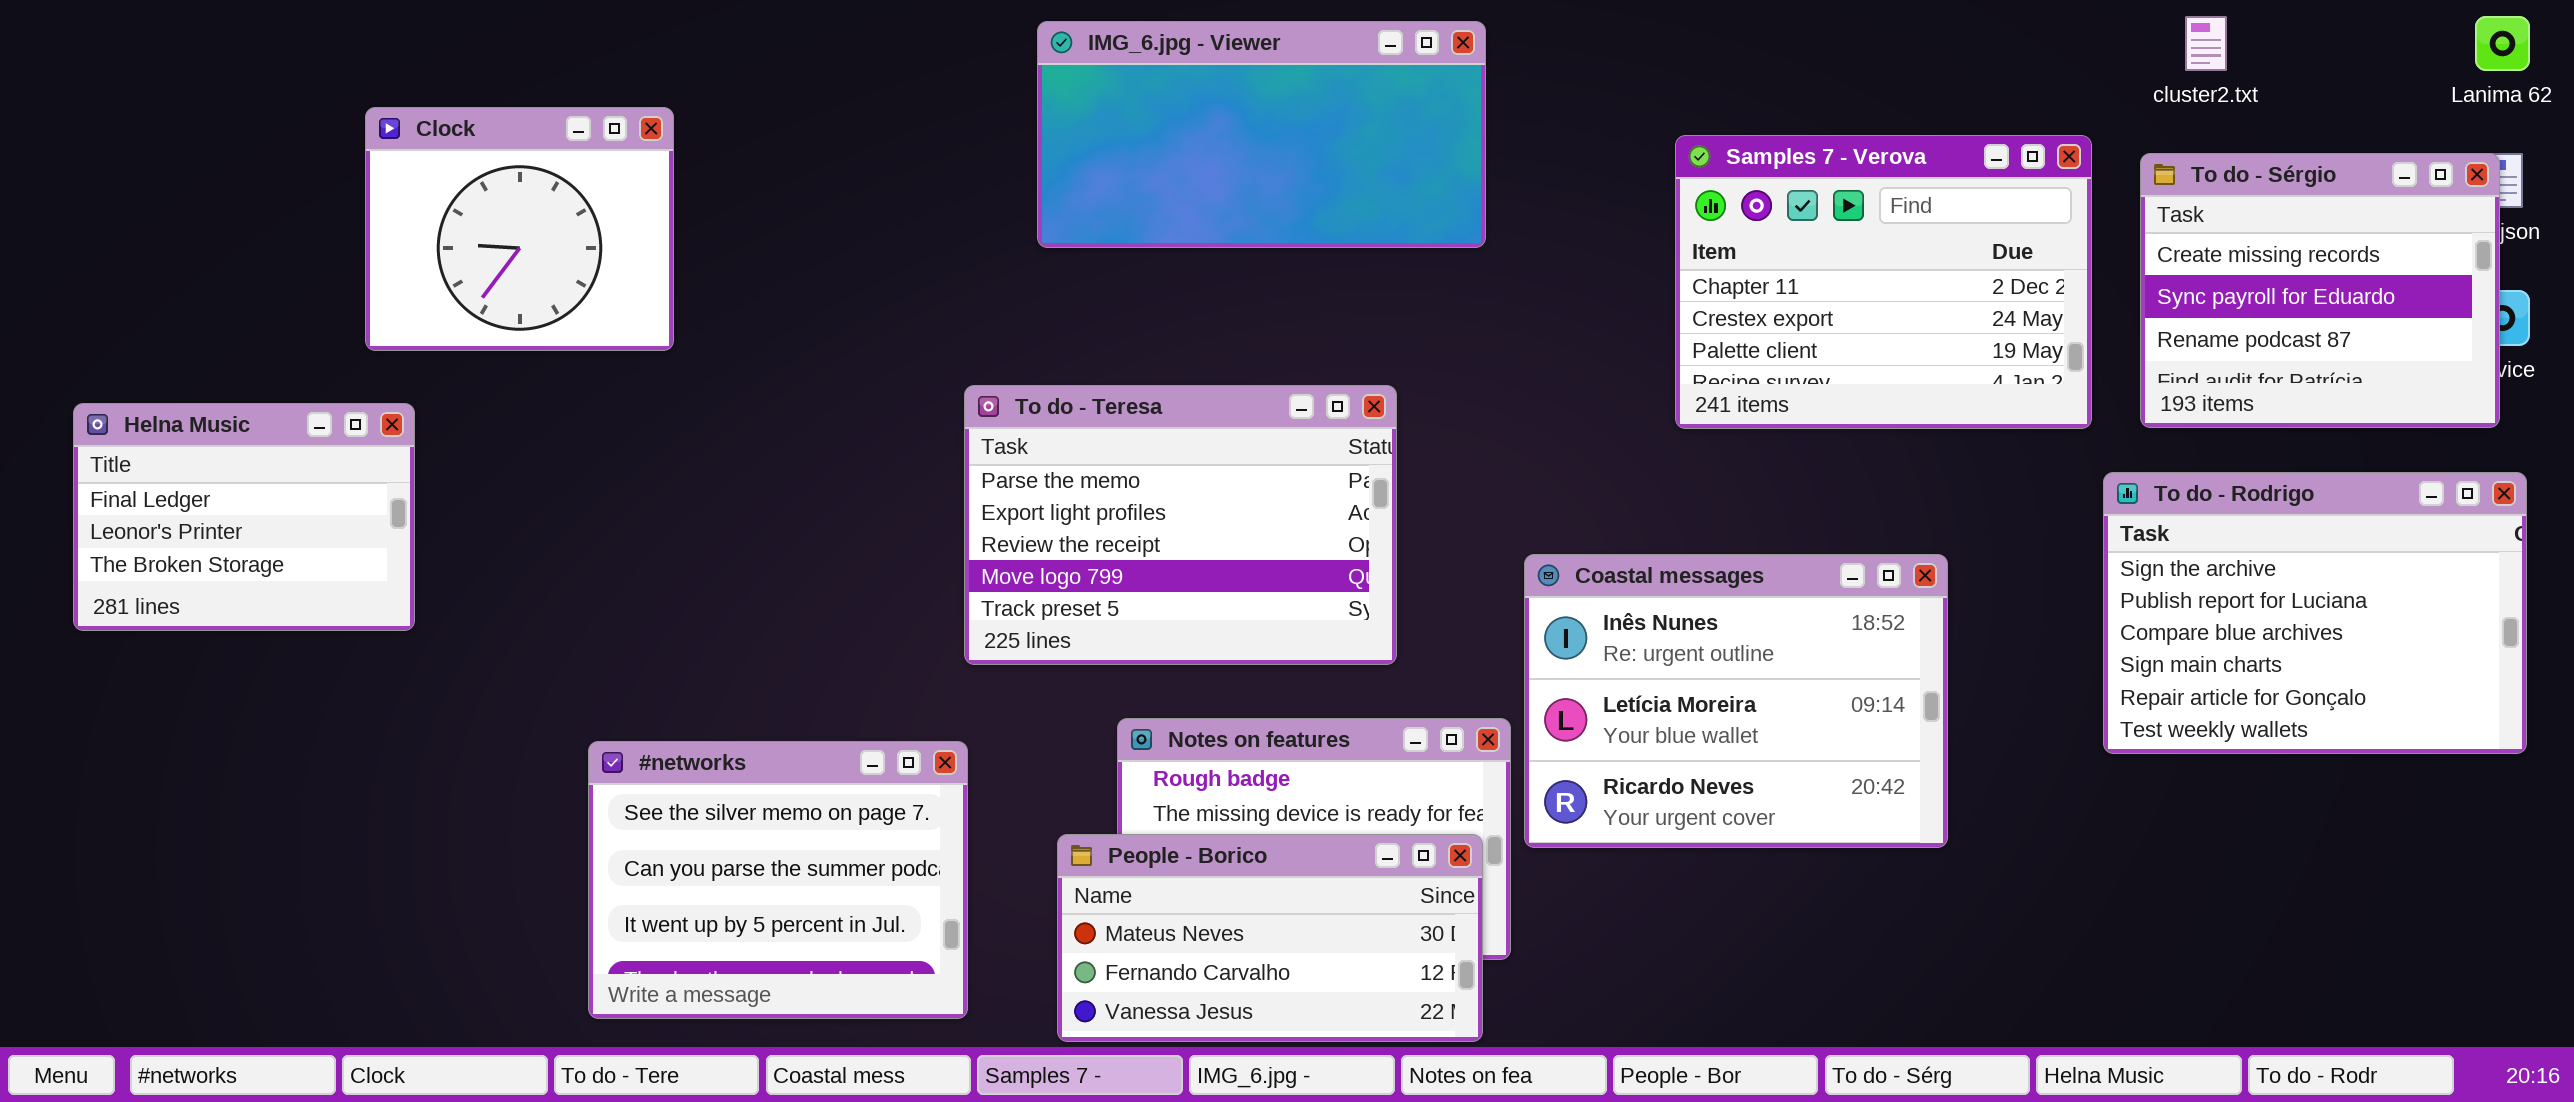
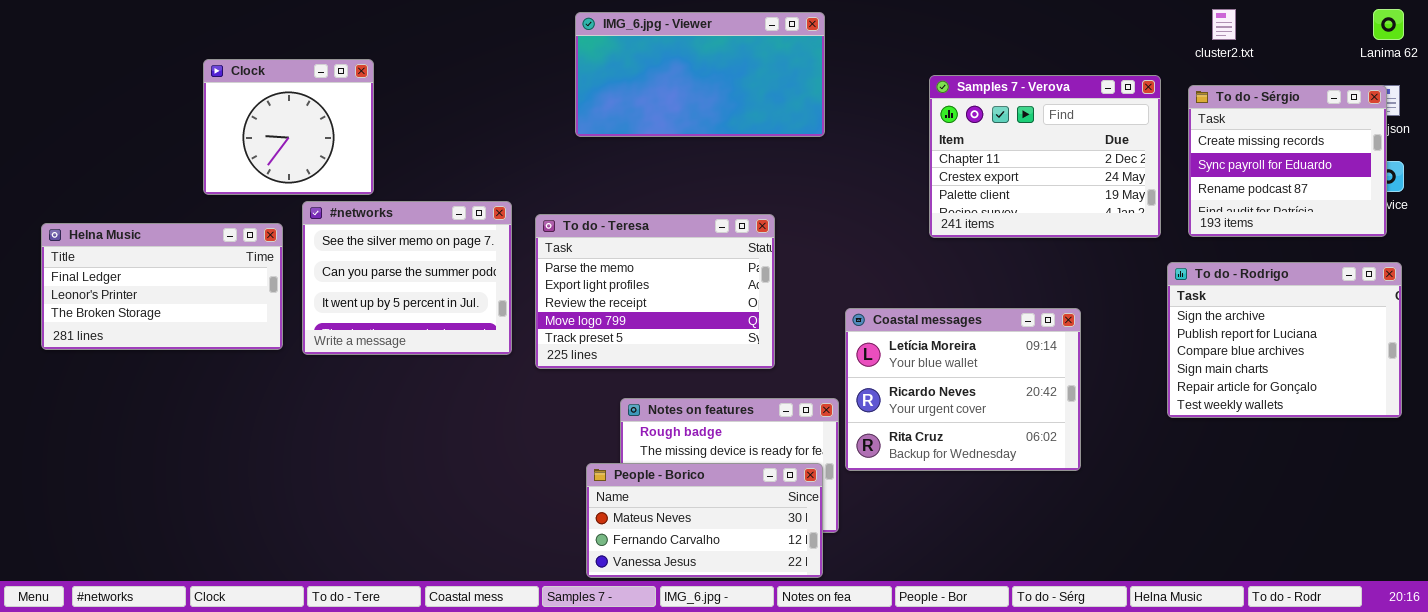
Helna Music: [73,403,415,631] -> [41,223,283,350], resized
Coastal messages: [1524,554,1948,848] -> [845,308,1081,471], scrolled down 1 row
#networks: [588,741,968,1019] -> [302,201,512,355], moved

